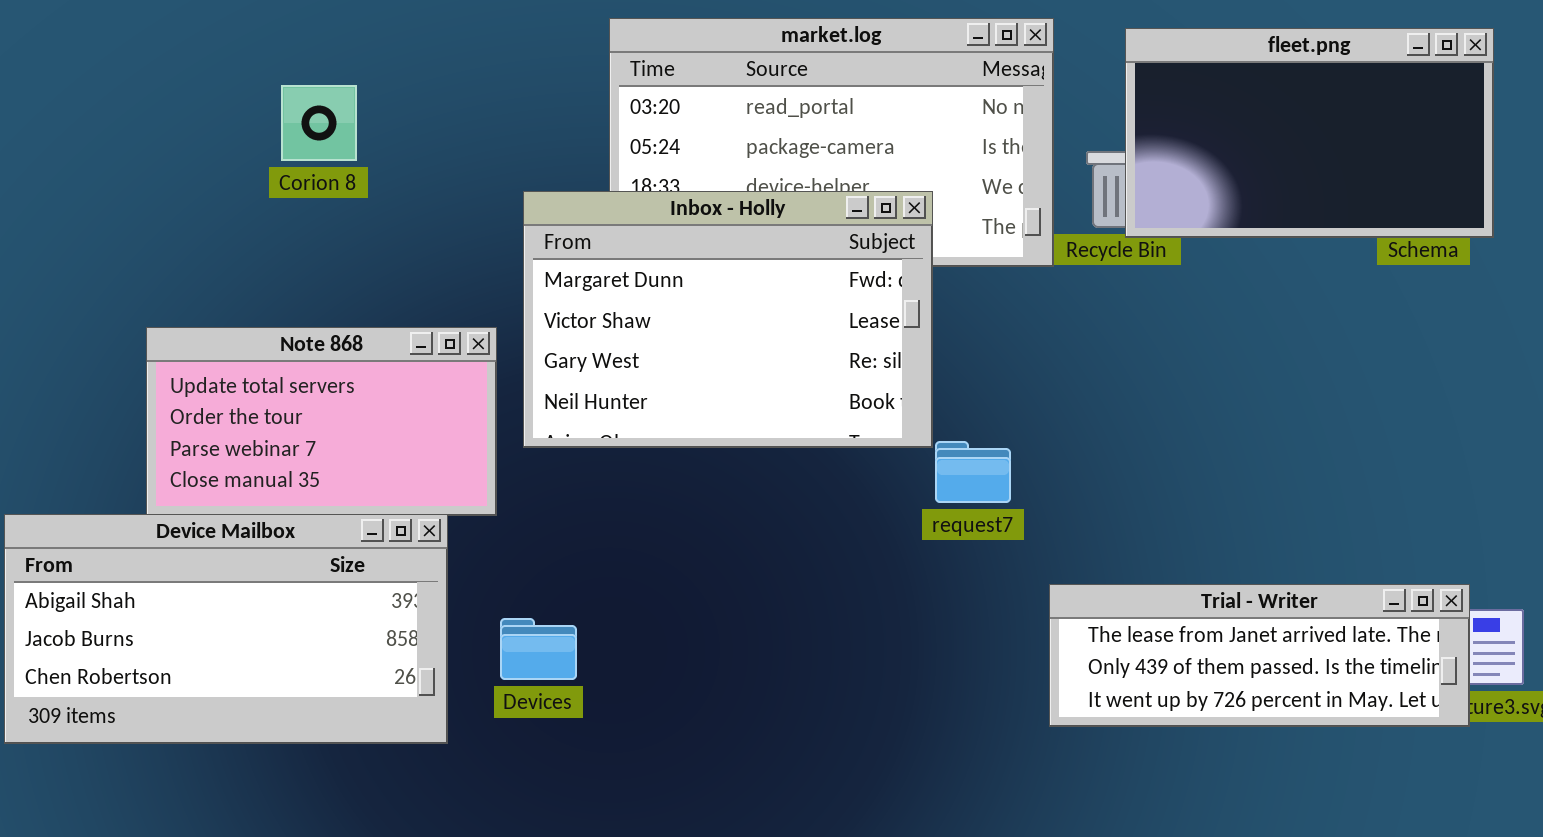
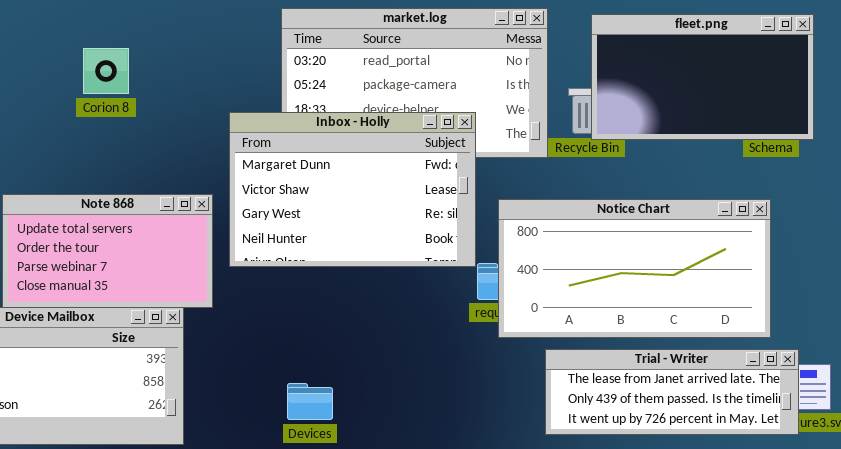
Notice Chart: none -> [498,199,771,338], opened
Devices: [500,618,577,680] -> [287,383,333,420], moved

